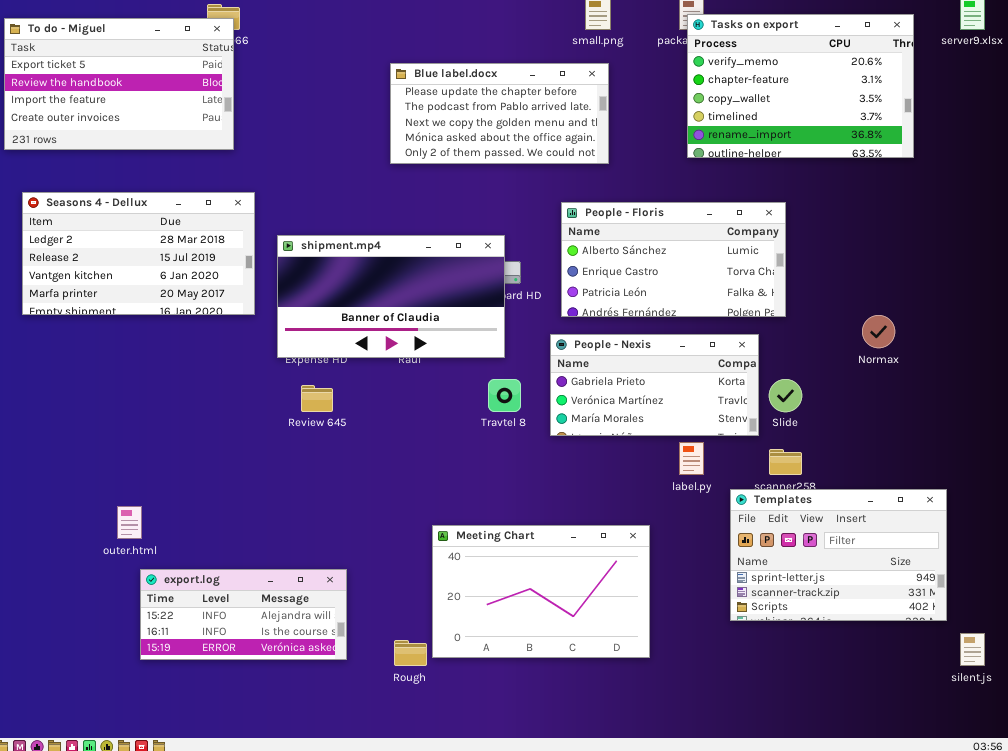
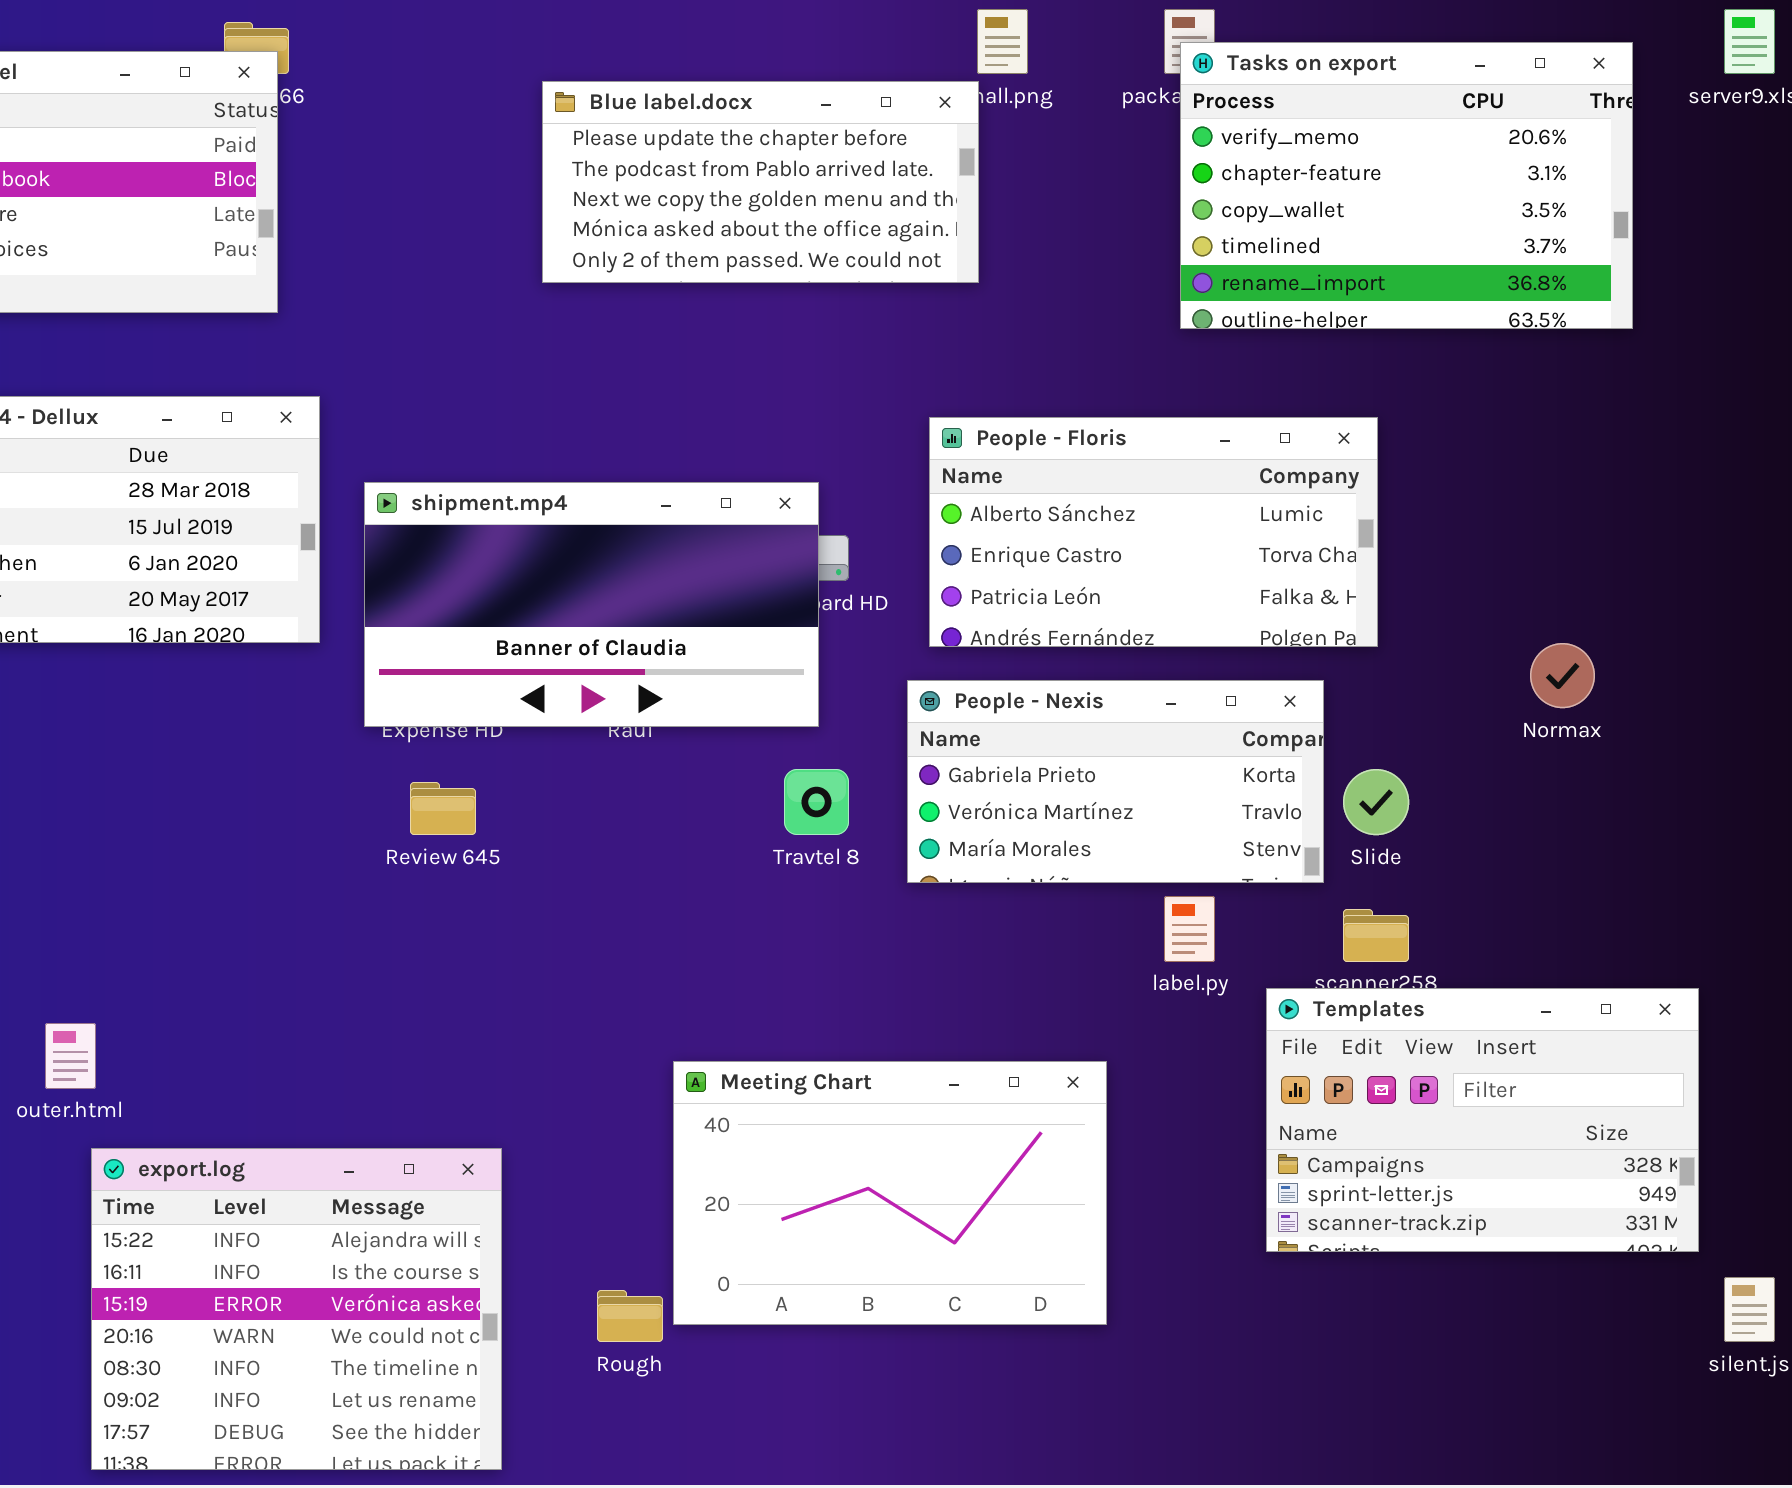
Blue label.docx: [390,63,609,164] -> [542,81,979,283], moved
Templates: [730,489,947,621] -> [1266,988,1699,1252], scrolled up 1 row
export.log: [140,569,347,660] -> [91,1148,502,1470], resized

